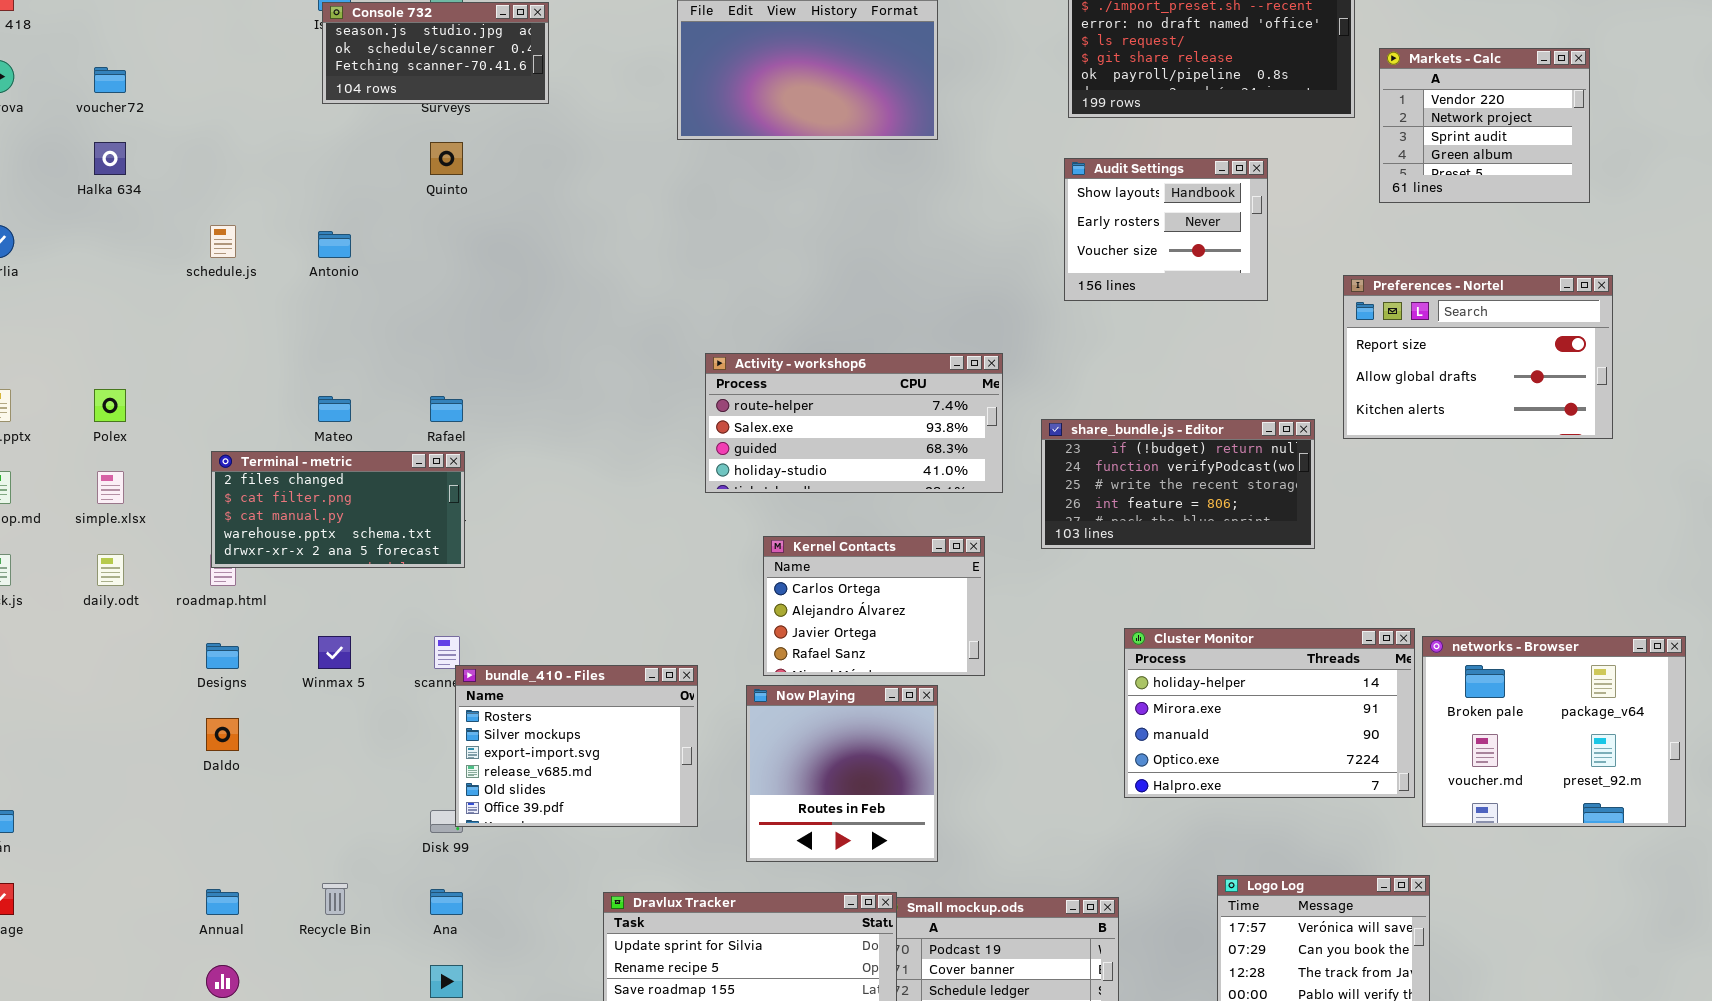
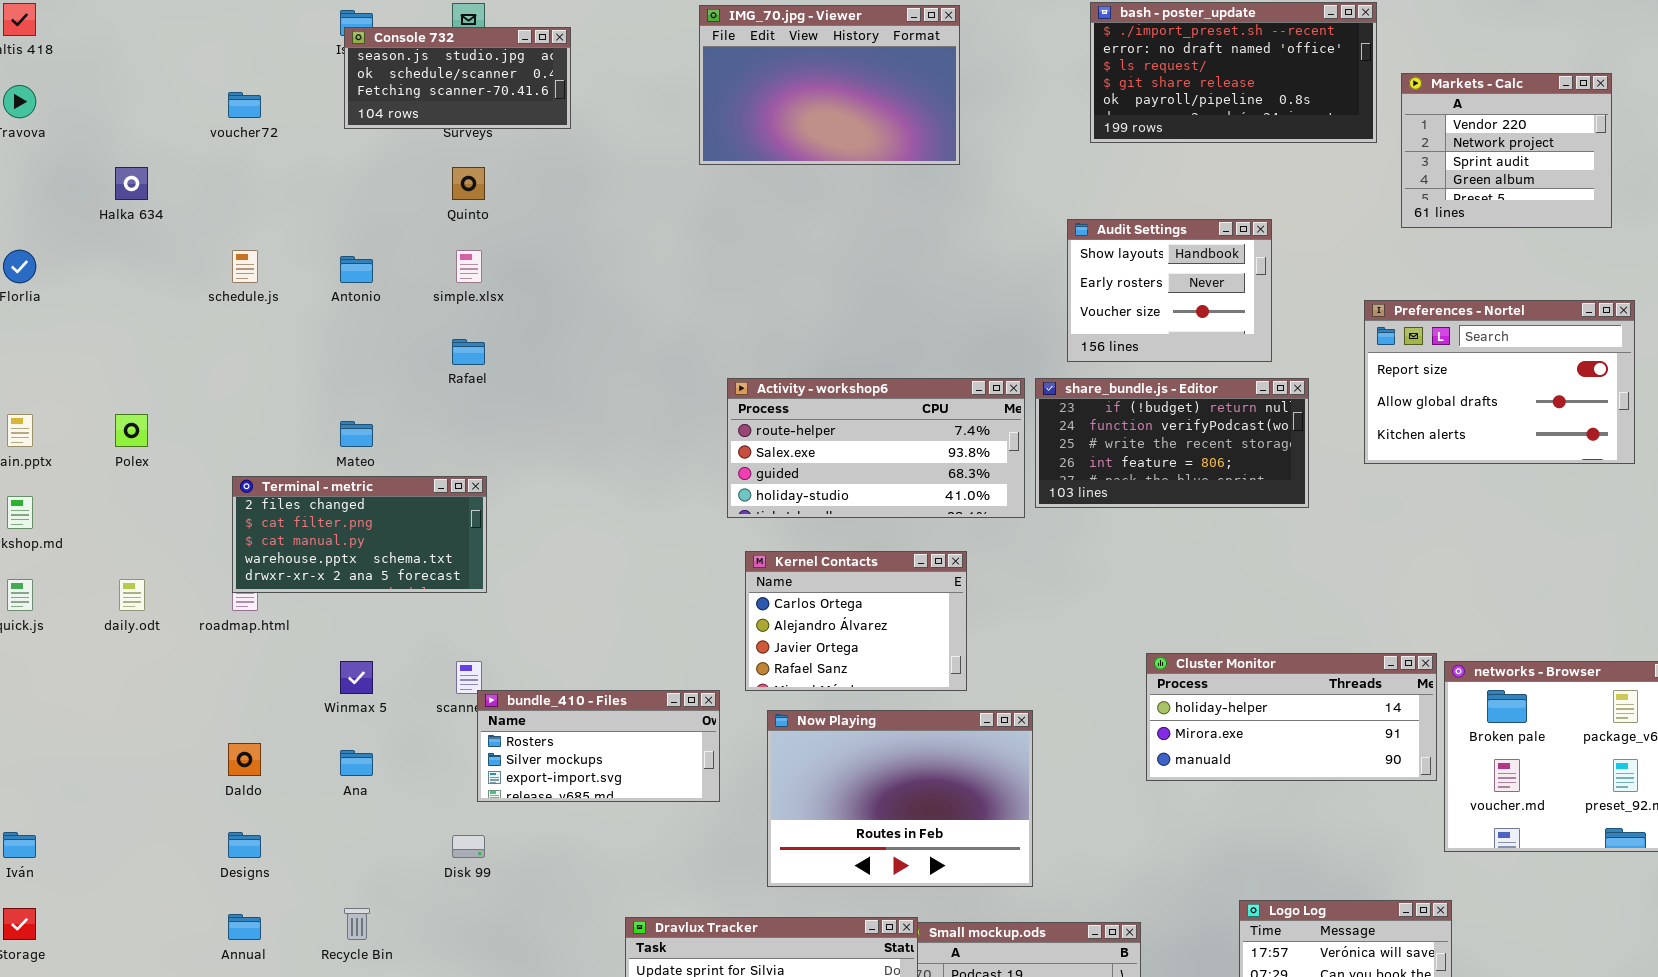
voucher72: [94,67,126,93] -> [228,92,261,118], moved
Audit Settings: [1064,158,1268,301] -> [1067,219,1272,362], moved
Rafael: [430,396,463,422] -> [452,339,485,365], moved
share_bundle.js - Editor: [1041,419,1315,549] -> [1035,378,1309,508], moved
simple.xlsx: [97,471,124,504] -> [456,250,482,283], moved
Kernel Contacts: [763,536,985,676] -> [745,551,967,691], moved
Cluster Monitor: [1124,628,1415,798] -> [1146,653,1437,781], resized
Designs: [206,643,239,669] -> [228,832,261,858], moved
bundle_410 - Files: [455,665,698,827] -> [477,690,720,802], resized
Now Playing: [746,685,938,862] -> [767,710,1033,887], resized
Ana: [430,889,463,915] -> [340,750,373,776], moved

